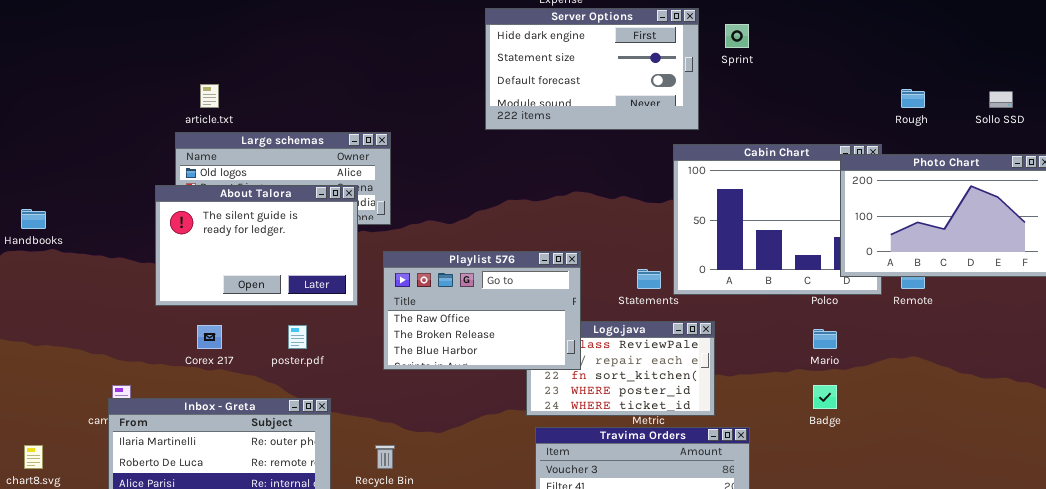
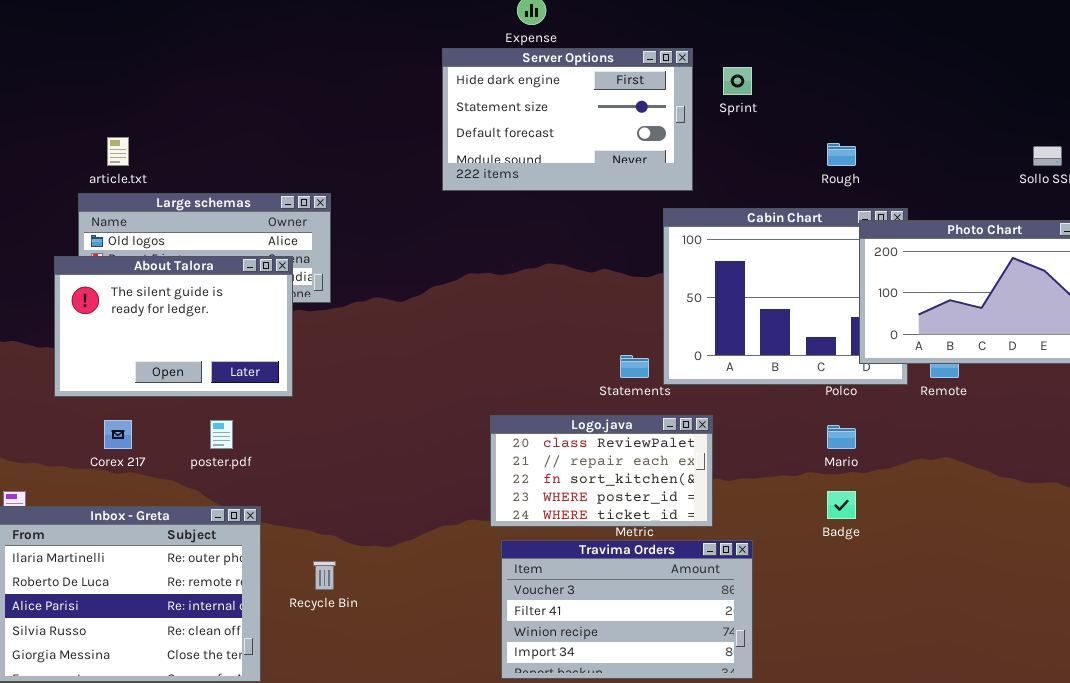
Rough: [901,89,925,108] -> [827,143,856,166], moved
Playlist 576: [383,251,581,370] -> none, closed

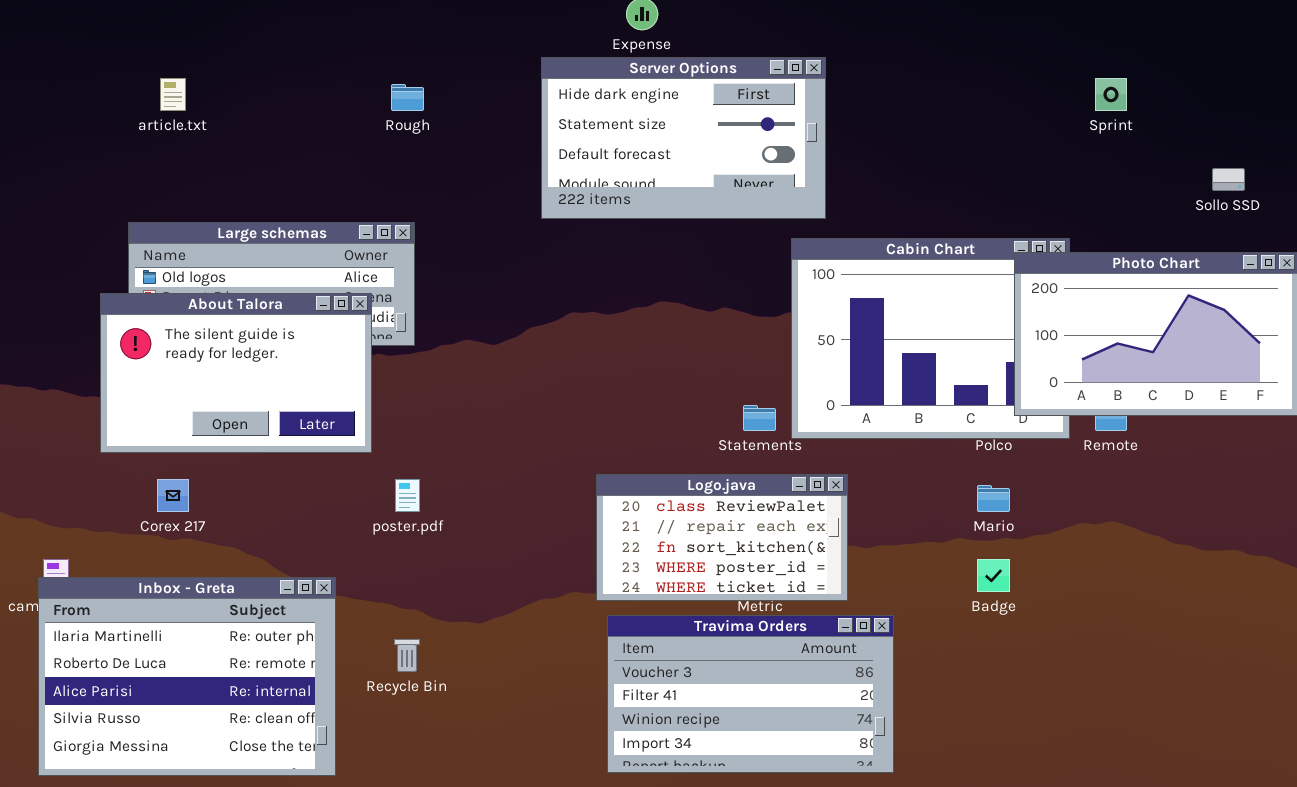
Sprint: [723,67,752,95] -> [1095,78,1127,111], moved
article.txt: [107,137,129,166] -> [160,78,186,111], moved
Rough: [827,143,856,166] -> [391,84,424,111], moved
poster.pdf: [210,420,233,449] -> [395,479,420,512], moved

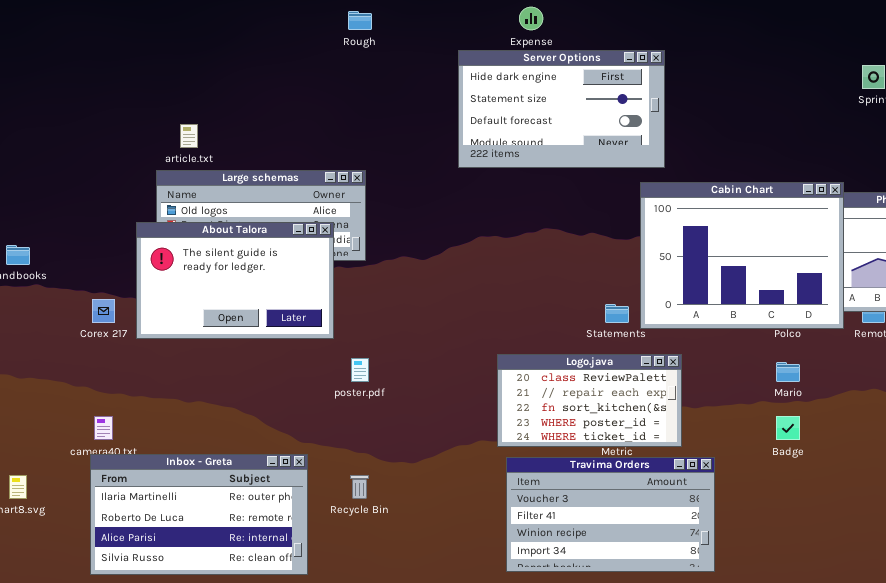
article.txt: [160,78,186,111] -> [180,124,198,148], moved
Rough: [391,84,424,111] -> [348,11,372,30], moved
Cabin Chart: [791,238,1070,439] -> [640,182,844,329], raised
Corex 217: [157,479,189,512] -> [92,299,115,323], moved
Inbox - Greta: [38,577,336,776] -> [90,454,308,575], resized

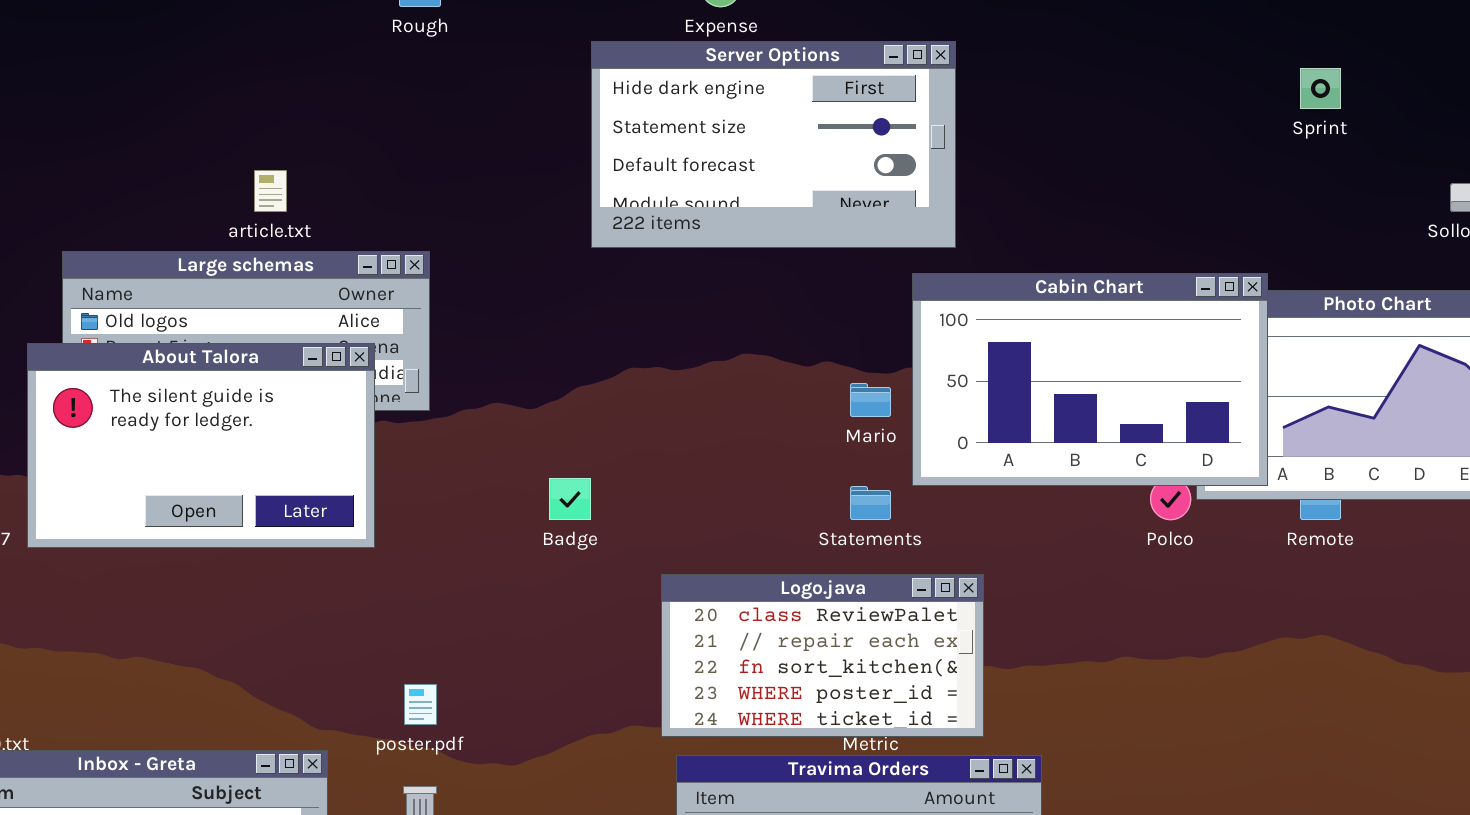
article.txt: [180,124,198,148] -> [254,170,287,212], moved
Cabin Chart: [640,182,844,329] -> [912,273,1268,486], resized
poster.pdf: [351,358,369,382] -> [404,684,437,725], moved
Mario: [776,362,800,382] -> [850,383,891,417], moved
Badge: [776,416,800,440] -> [549,478,591,520], moved

